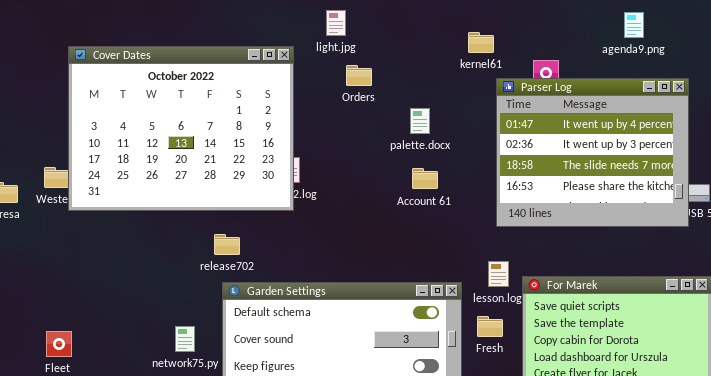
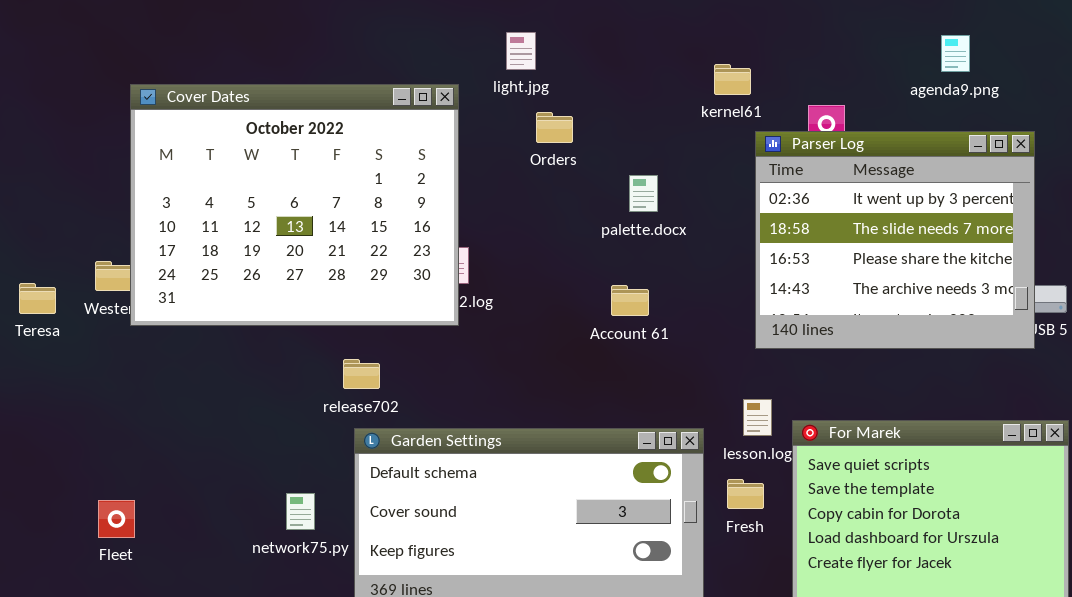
Parser Log: [496,78,689,227] -> [755,131,1035,349], scrolled down 1 row
Account 61: [412,168,438,189] -> [611,285,649,316], moved

